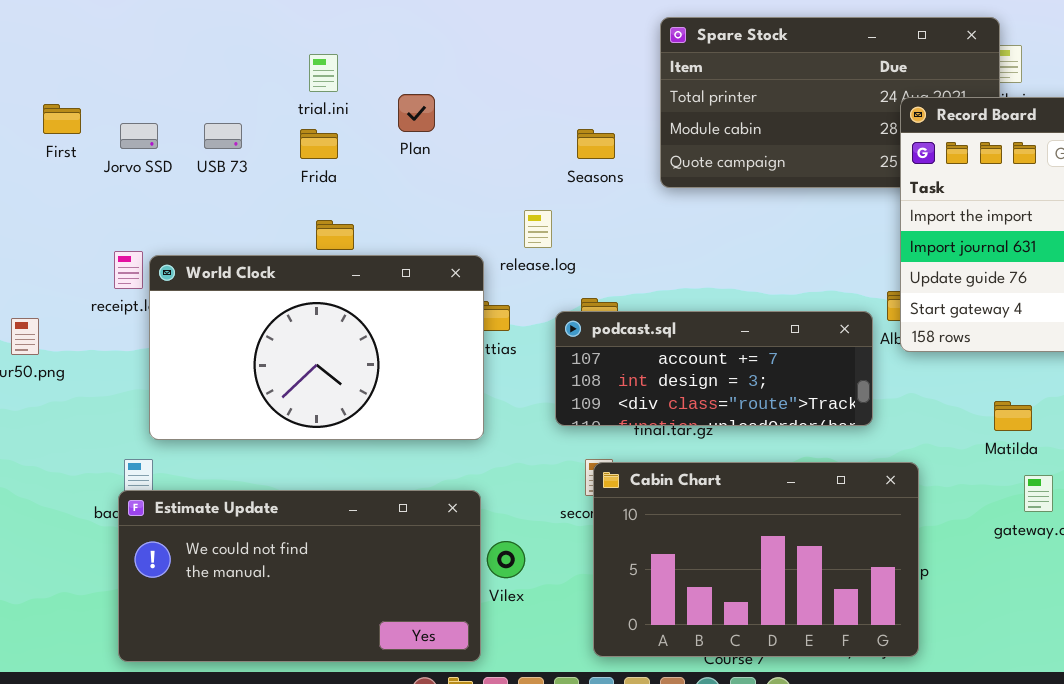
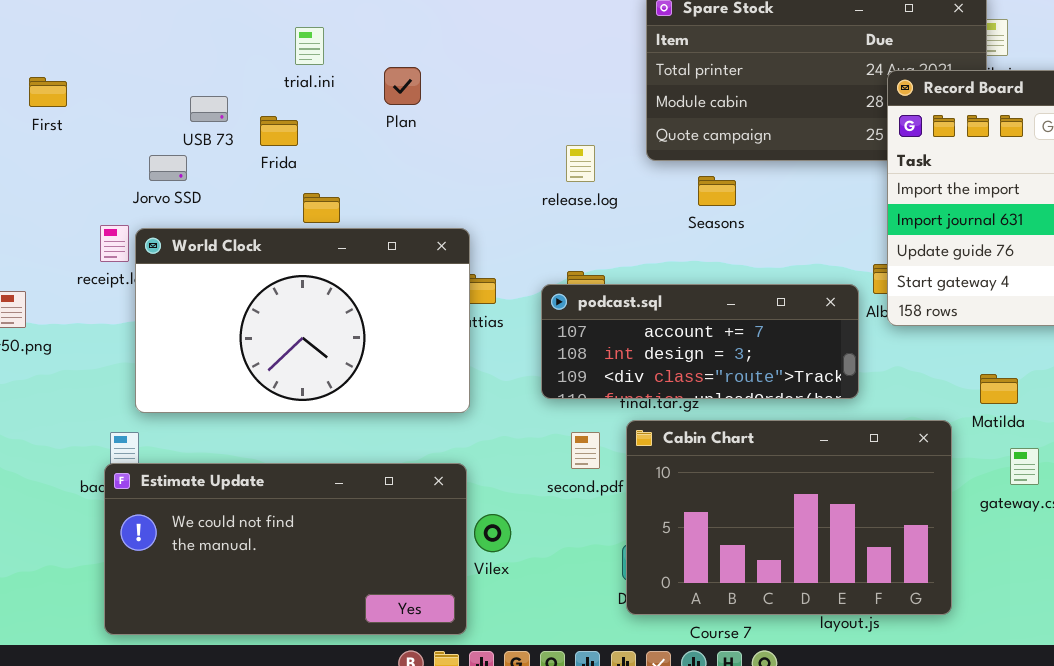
Jorvo SSD: [120,123,158,149] -> [149,155,187,181], moved
Frida: [300,129,338,159] -> [260,116,298,146], moved
Seasons: [577,129,615,159] -> [698,176,736,206], moved
release.log: [524,210,552,248] -> [566,145,595,182], moved
Cabin Chart: [593,462,919,657] -> [626,420,952,615], moved

